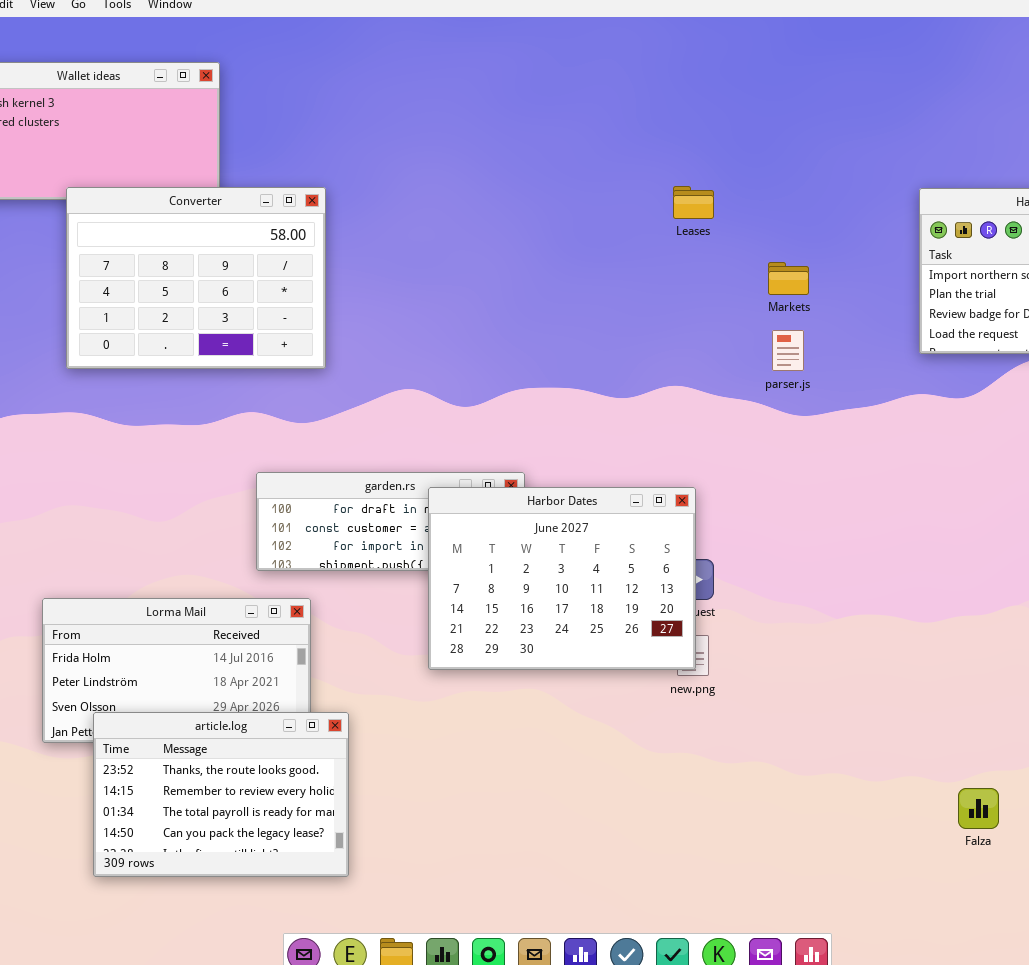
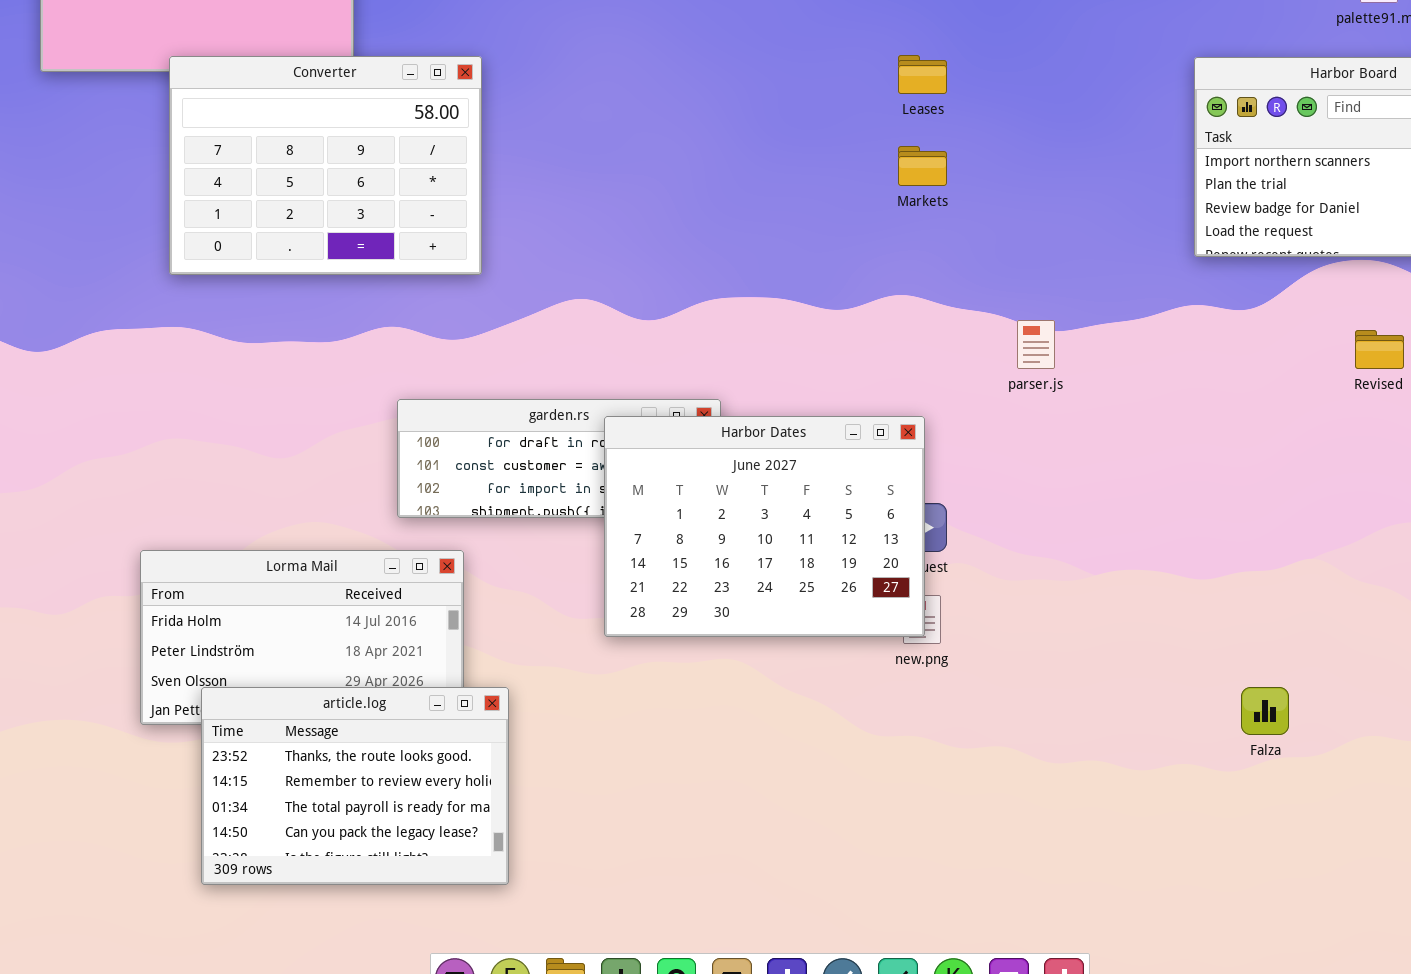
Markets: [768,262,809,295] -> [898,146,947,186], moved
parser.js: [772,330,804,371] -> [1017,320,1055,369], moved
Falza: [958,788,999,829] -> [1241,687,1289,735], moved

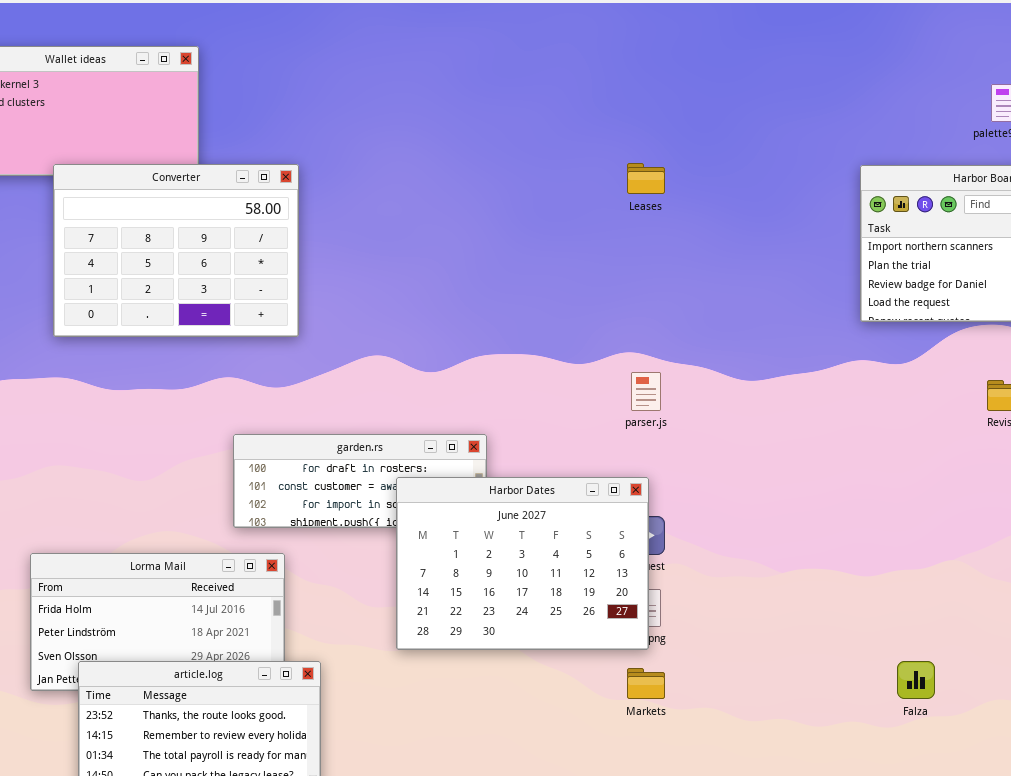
Markets: [898,146,947,186] -> [627,668,665,699], moved
parser.js: [1017,320,1055,369] -> [631,372,661,411], moved
Harbor Dates: [604,416,925,637] -> [396,477,649,650], moved

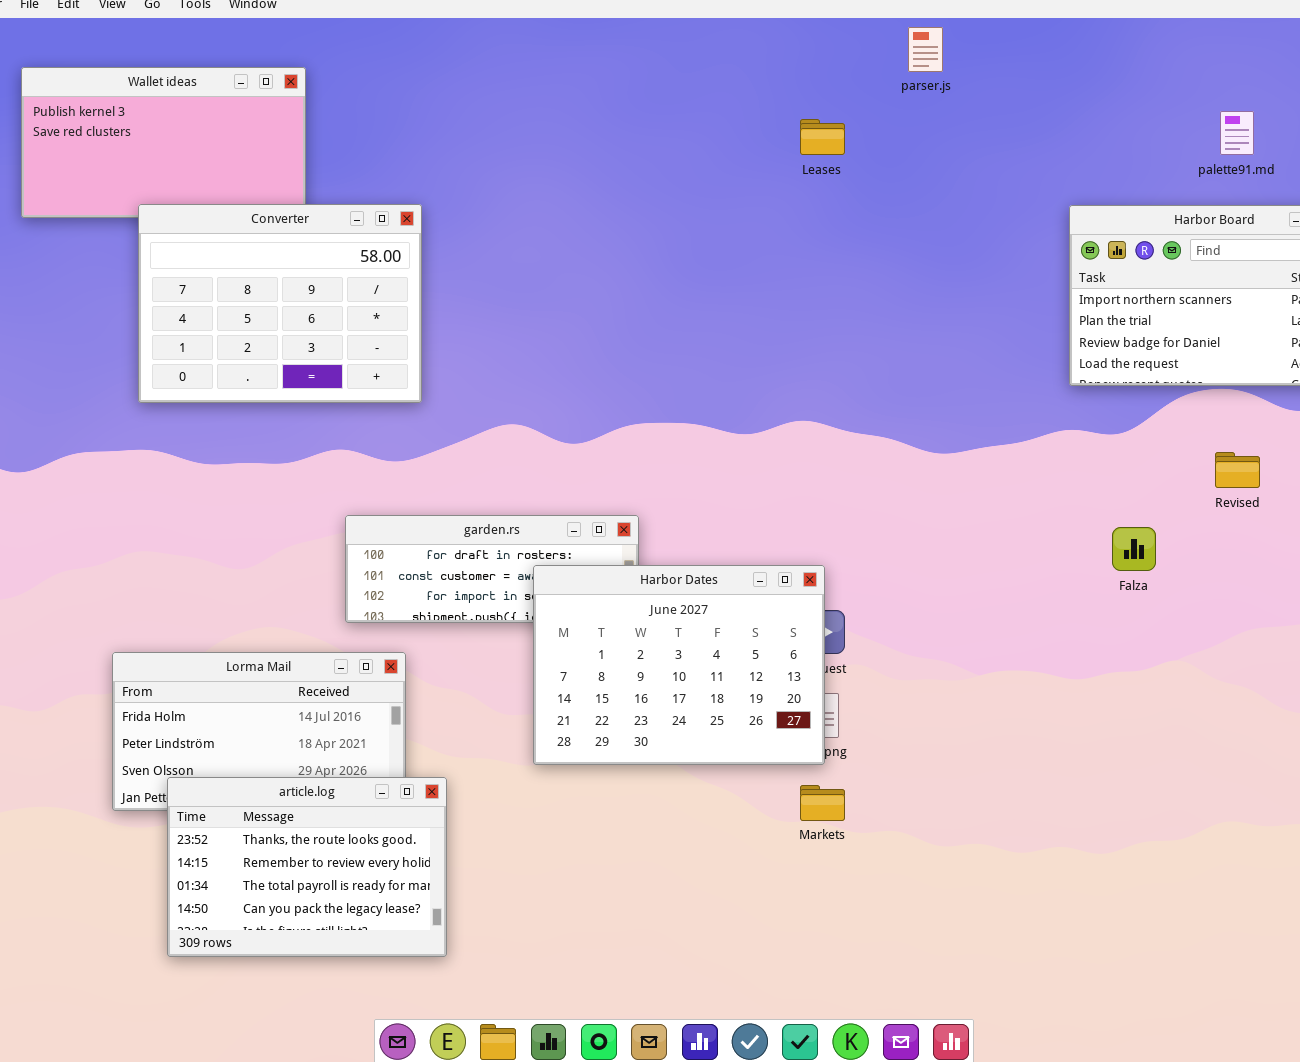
Leases: [627,163,665,194] -> [800,119,845,155], moved
parser.js: [631,372,661,411] -> [908,27,943,72], moved
Falza: [897,661,935,699] -> [1112,527,1156,571], moved

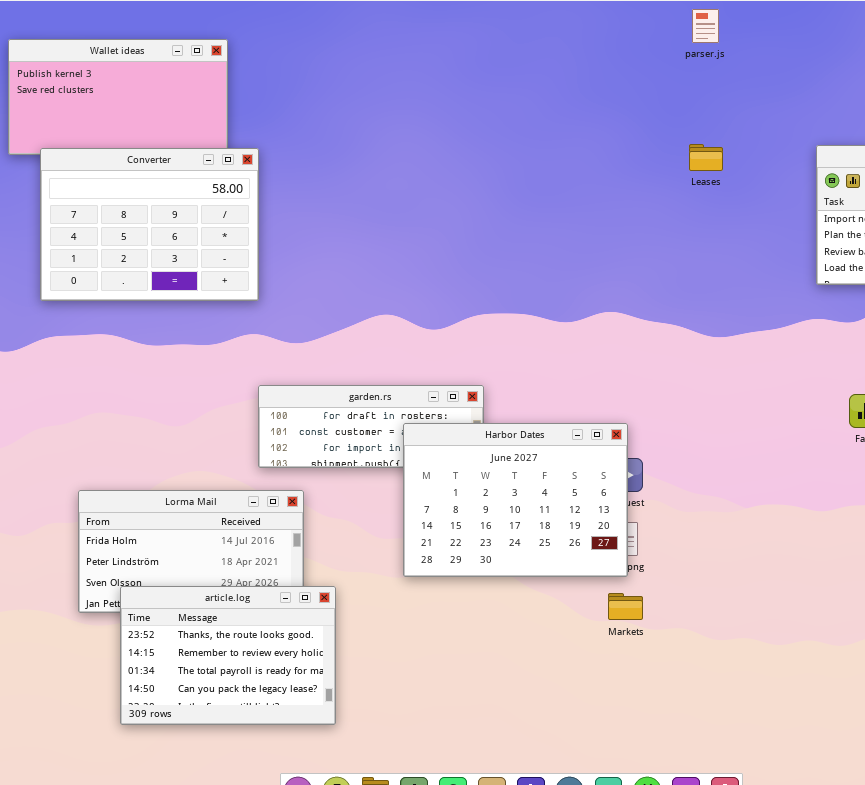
Leases: [800,119,845,155] -> [689,144,723,171], moved
Converter: [138,204,422,403] -> [40,148,259,301], moved

